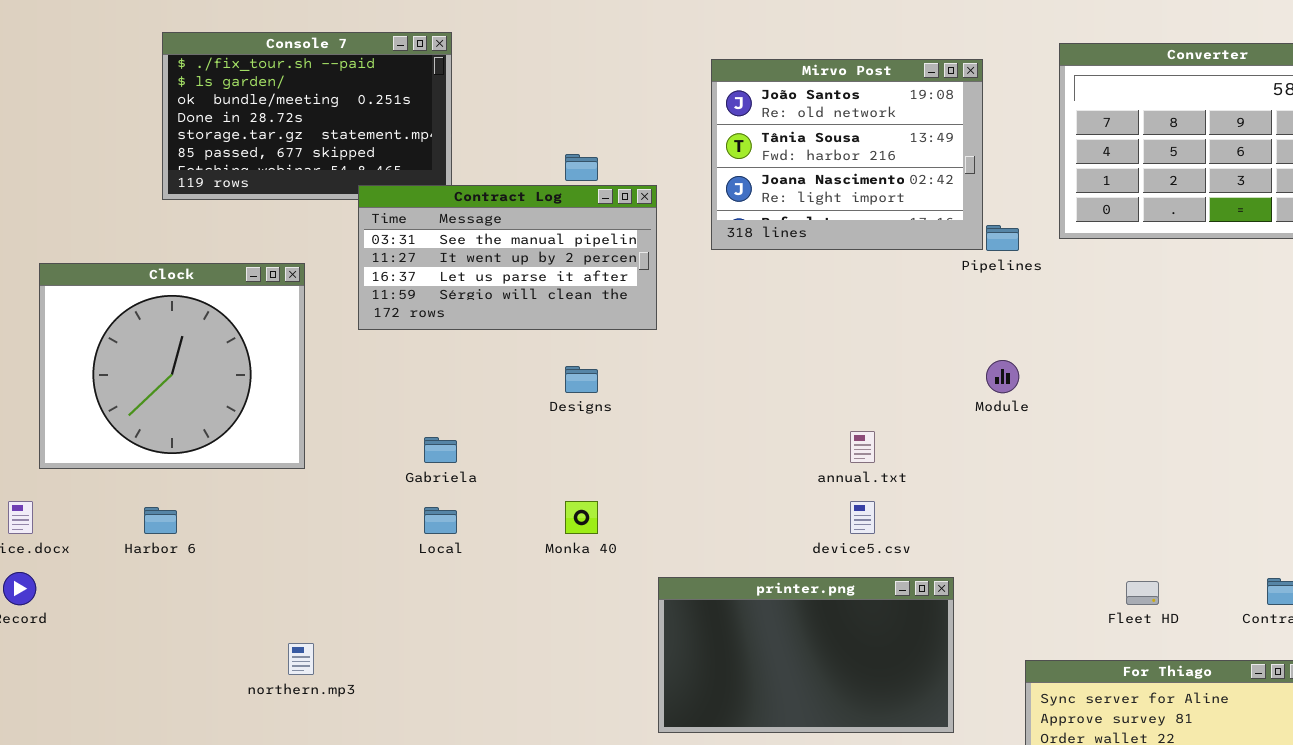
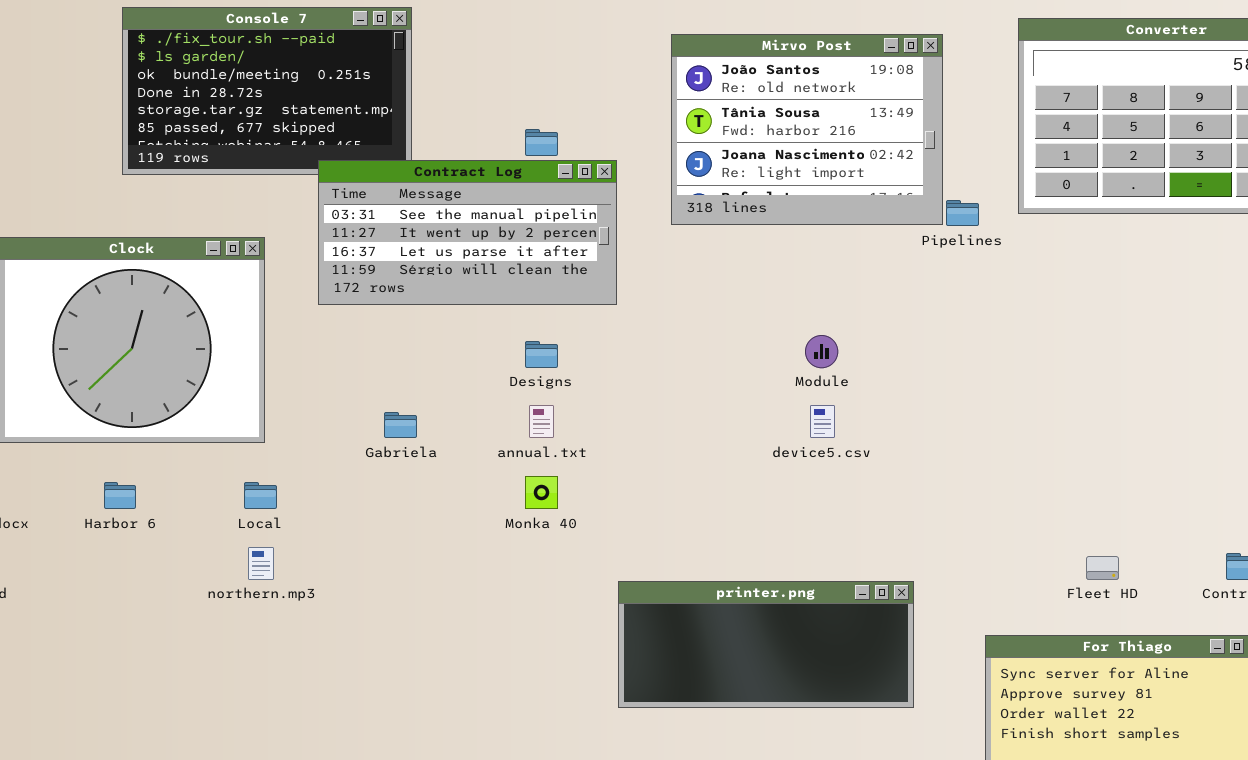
Module: [986,360,1019,393] -> [805,335,838,368], moved
annual.txt: [850,431,875,463] -> [529,405,554,438], moved
device5.csv: [850,501,875,534] -> [810,405,835,438], moved
Local: [424,507,457,534] -> [244,482,277,509], moved
printer.png: [658,577,954,733] -> [618,581,914,708], resized
northern.mp3: [288,643,314,675] -> [248,547,274,580], moved

